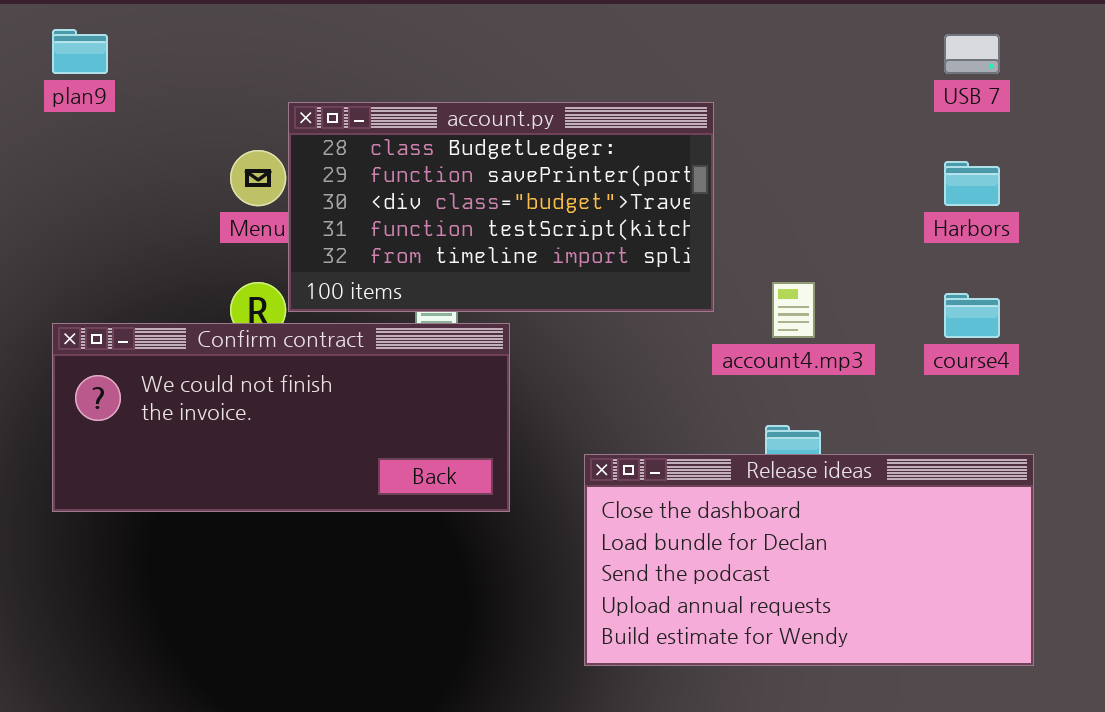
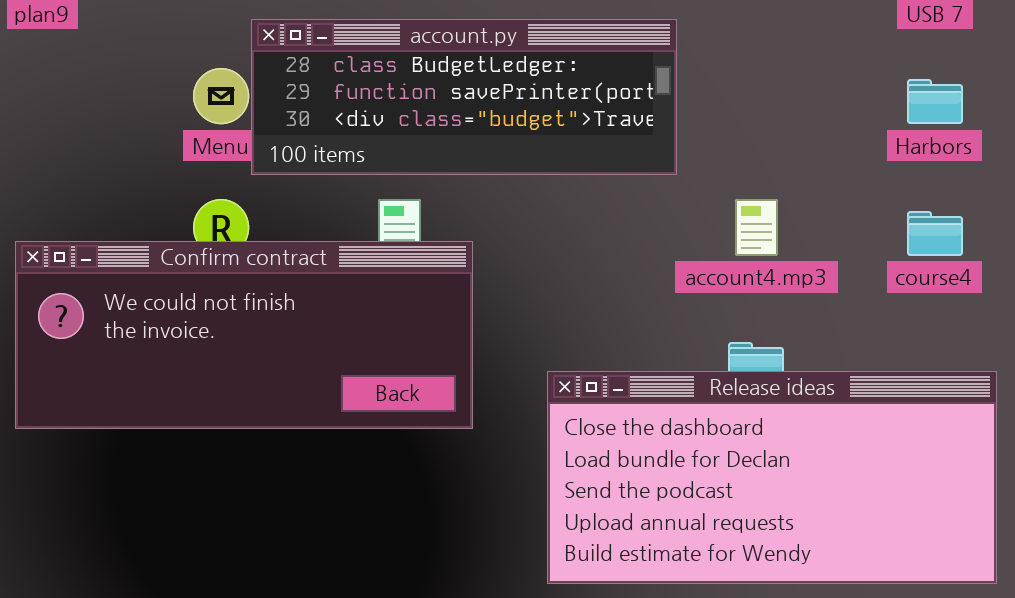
account.py: [288,102,714,312] -> [251,19,677,175], resized

